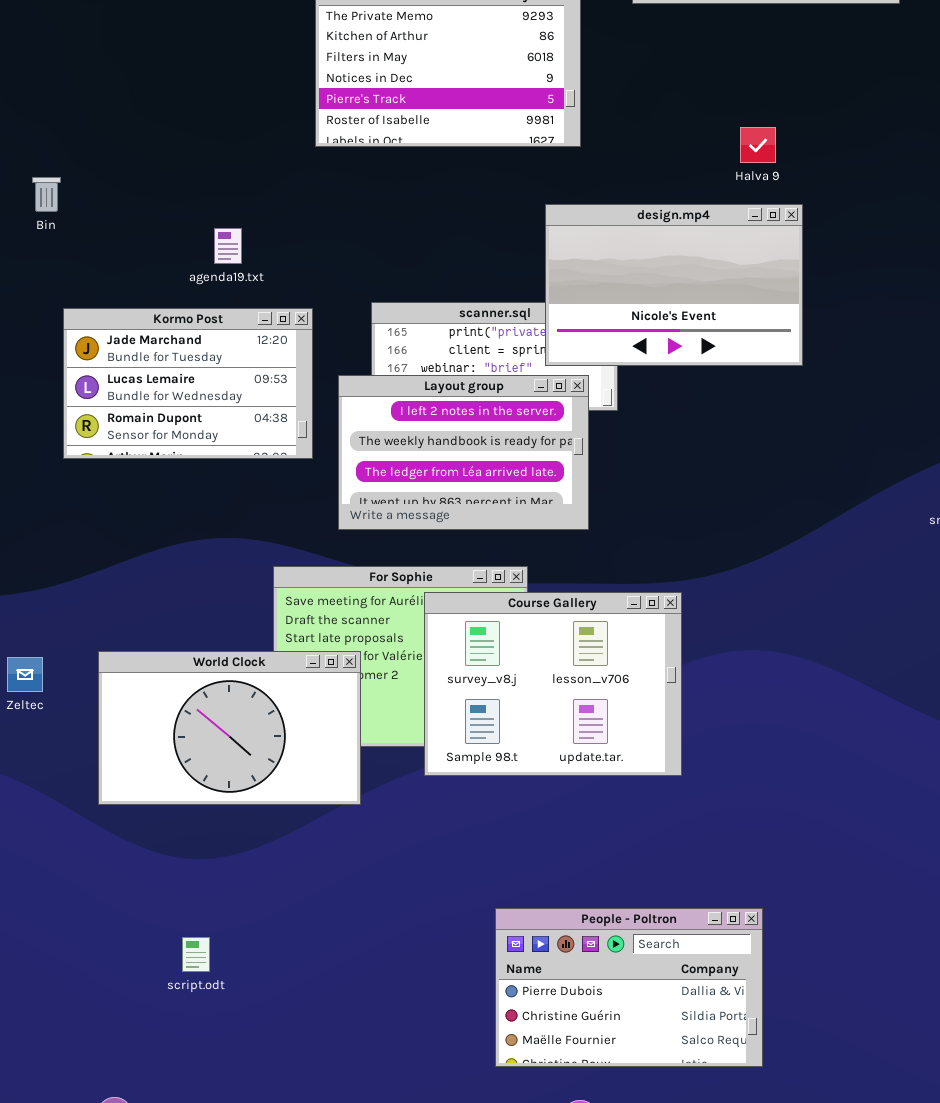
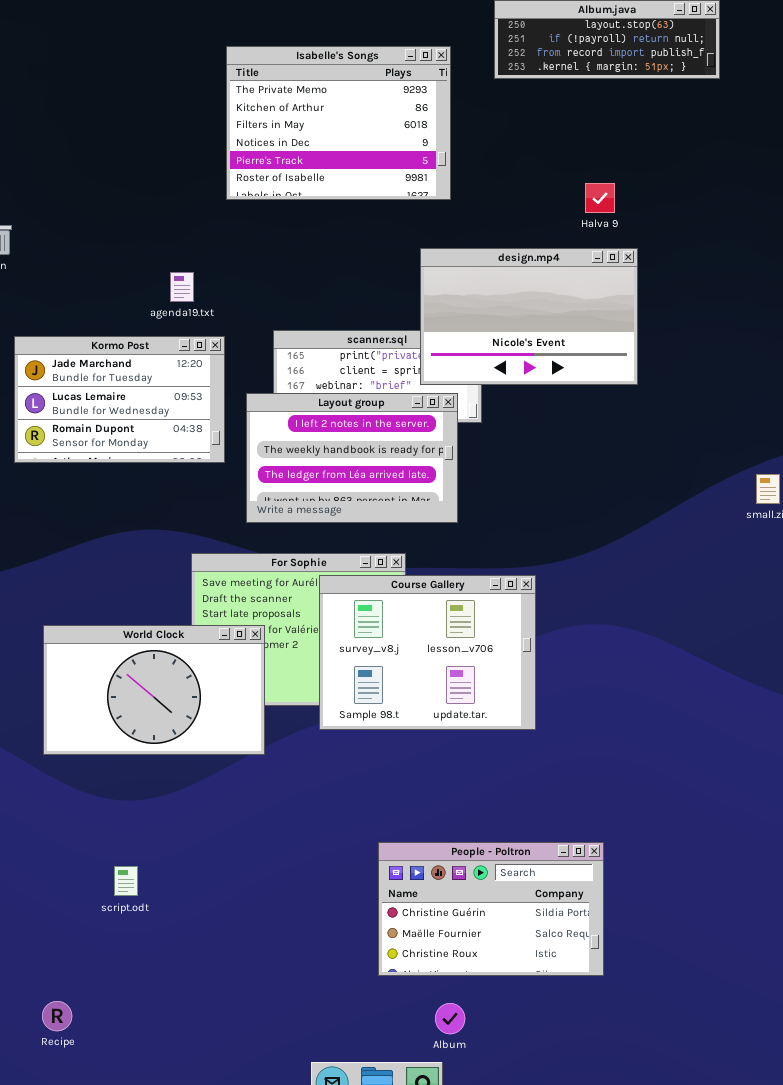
agenda19.txt: [214,228,242,264] -> [170,272,194,302], moved
People - Poltron: [495,908,763,1067] -> [378,842,604,976], scrolled down 1 row

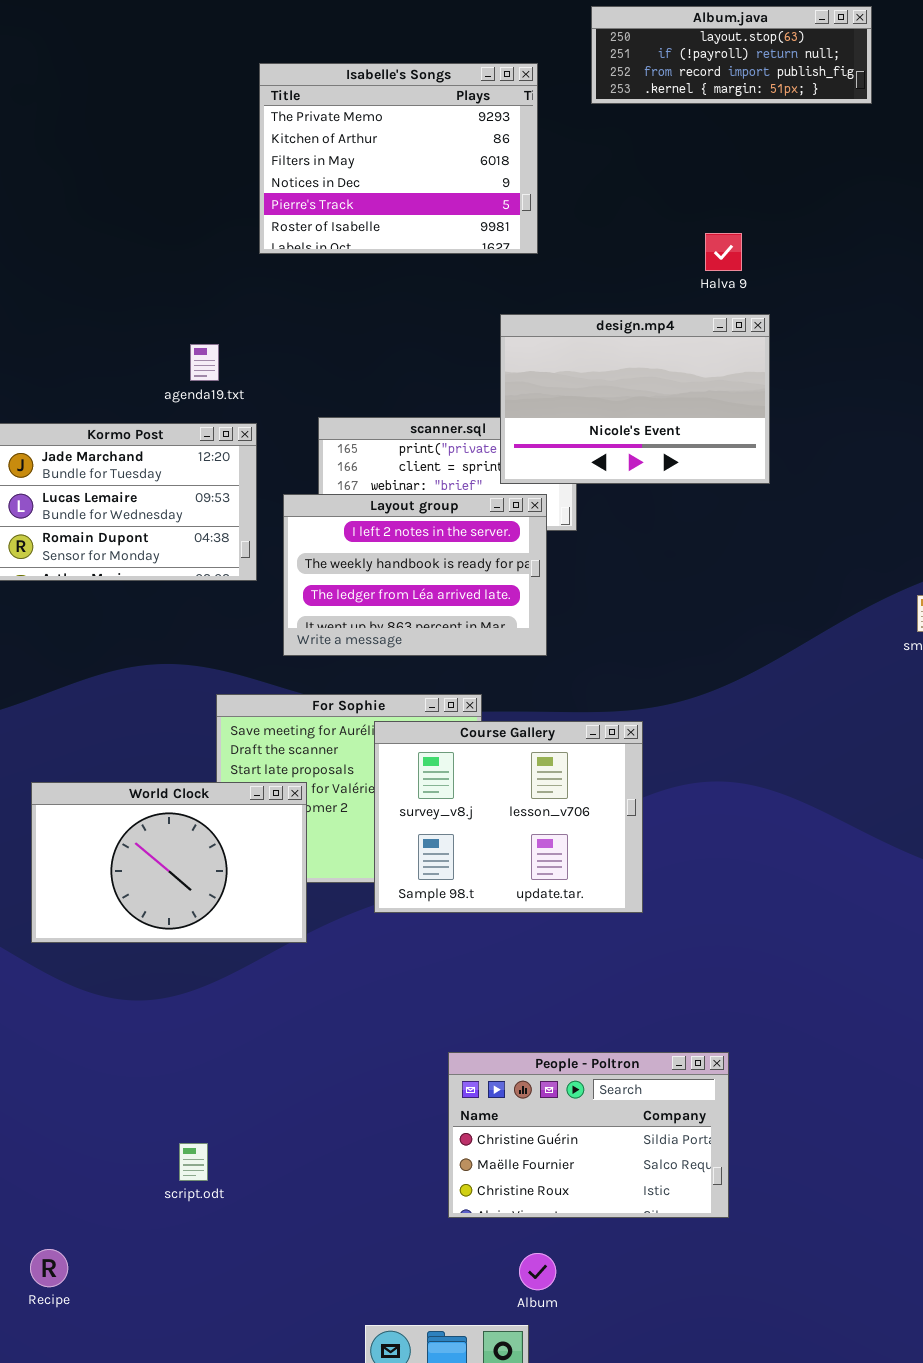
script.odt: [114,866,138,896] -> [179,1143,208,1181], moved

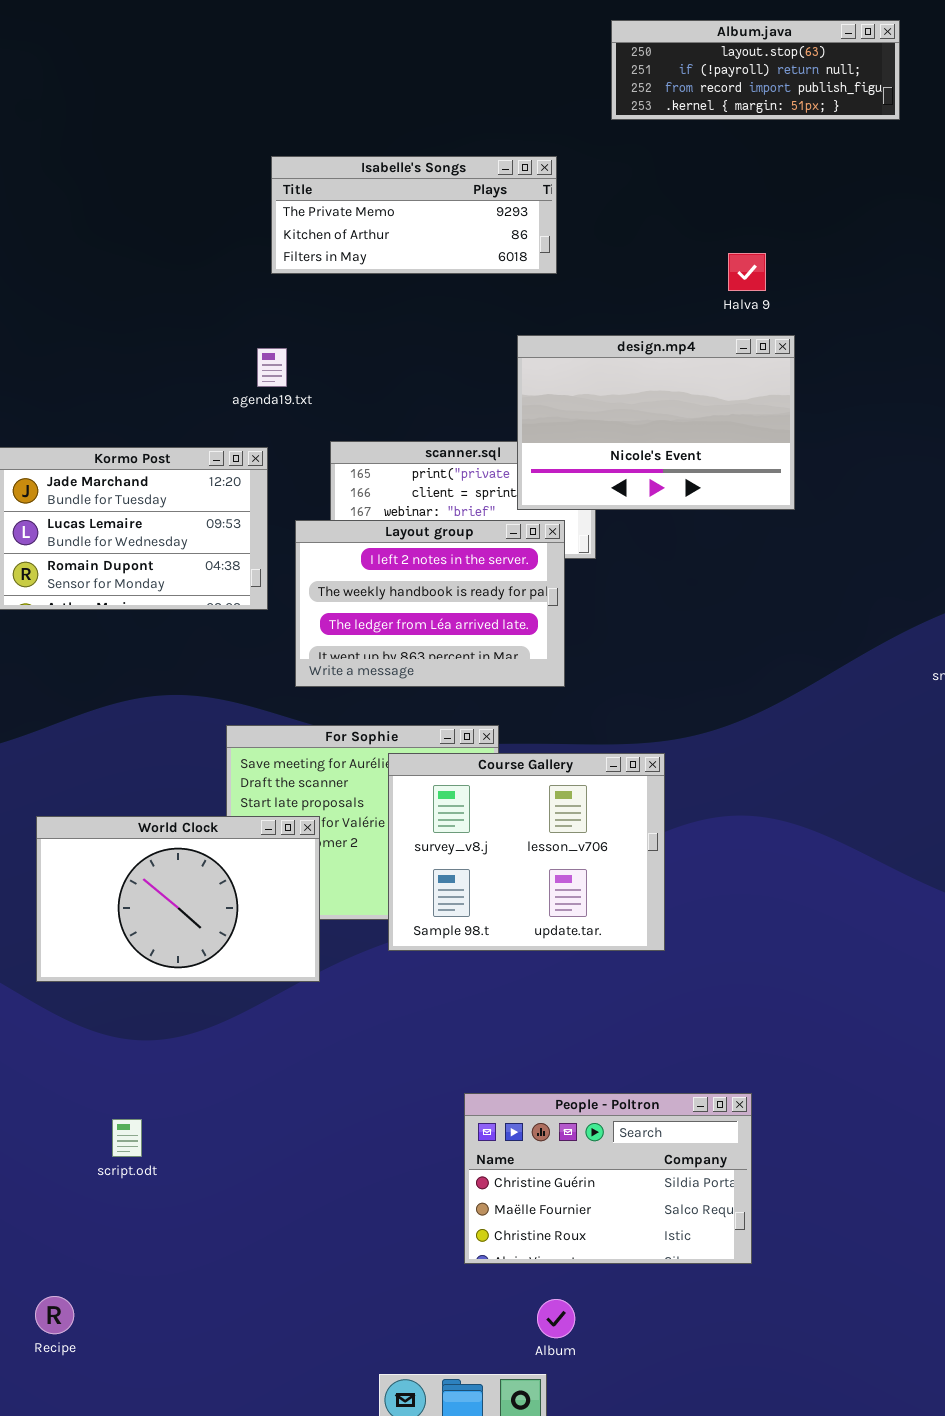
Isabelle's Songs: [259,63,538,254] -> [271,156,557,274], resized
agenda19.txt: [190,344,219,381] -> [257,348,287,387], moved
script.odt: [179,1143,208,1181] -> [112,1119,142,1157], moved

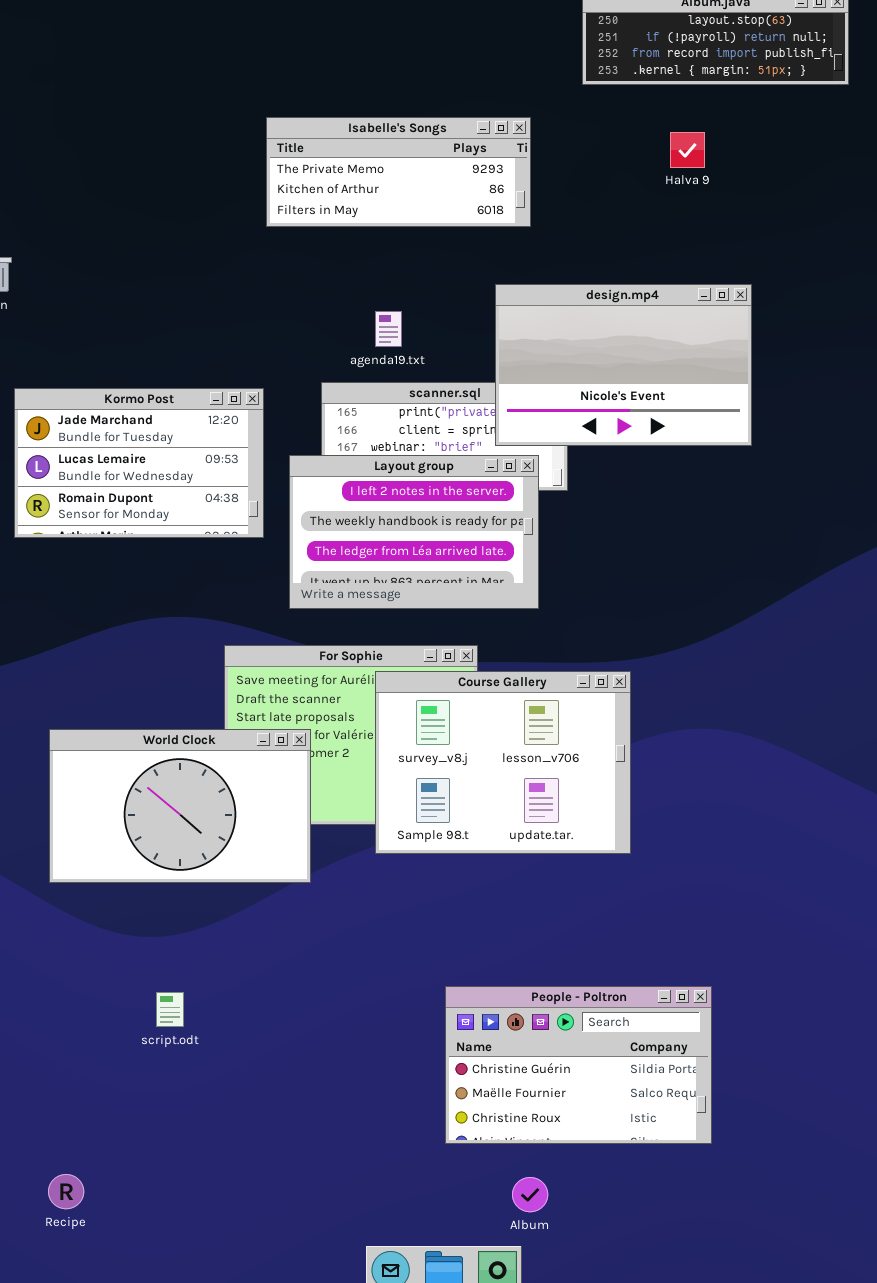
Halva 9: [728,253,766,291] -> [670,132,705,168], moved
agenda19.txt: [257,348,287,387] -> [375,311,402,347], moved
script.odt: [112,1119,142,1157] -> [156,992,184,1027], moved

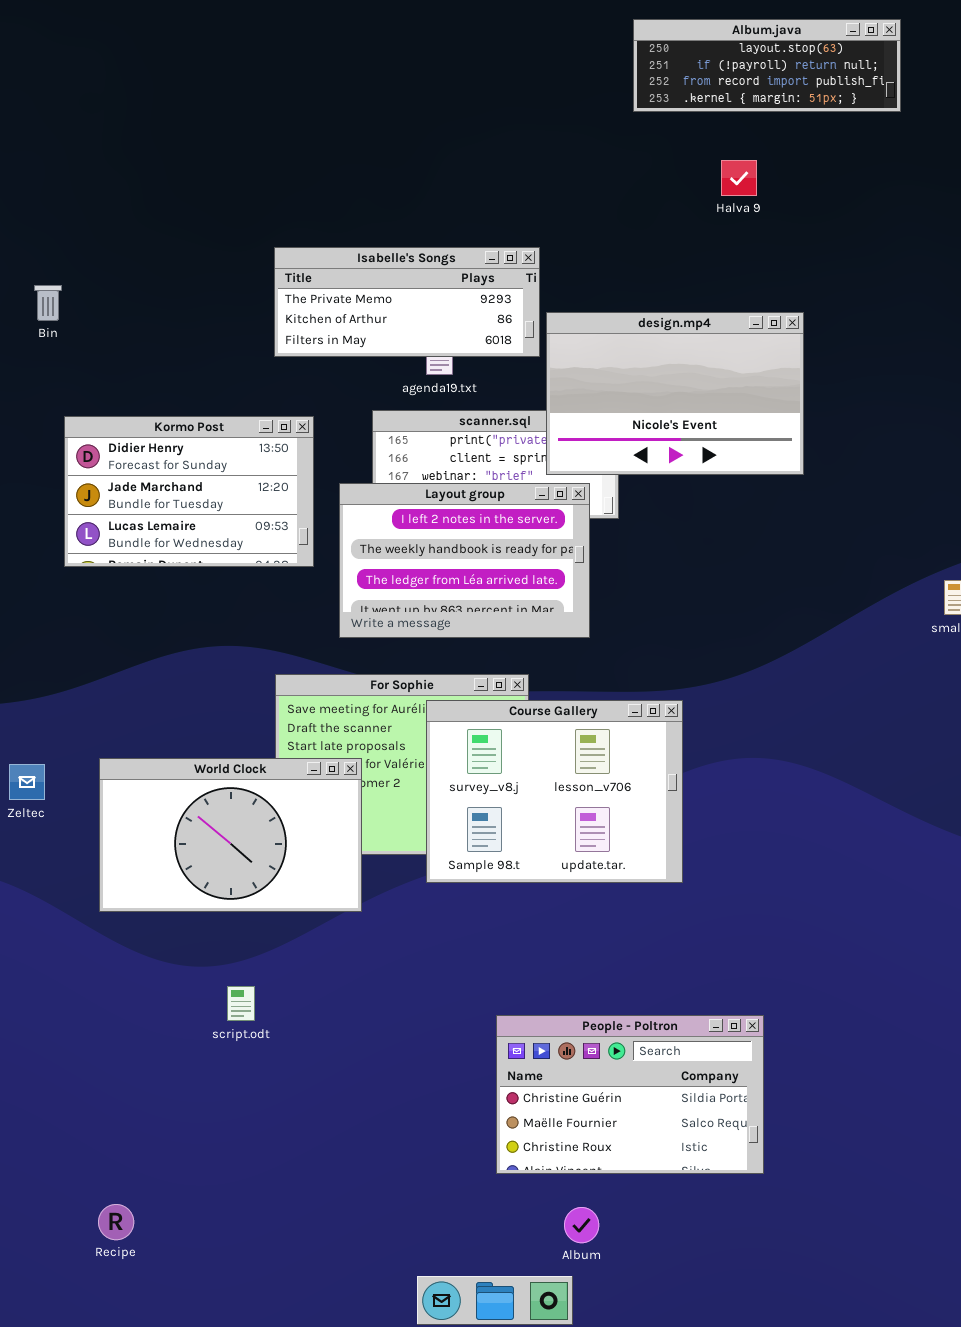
Isabelle's Songs: [266,117,531,227] -> [274,247,540,357], moved
Kormo Post: [14,388,264,538] -> [64,416,314,567], scrolled up 1 row
script.odt: [156,992,184,1027] -> [227,986,255,1021], moved

